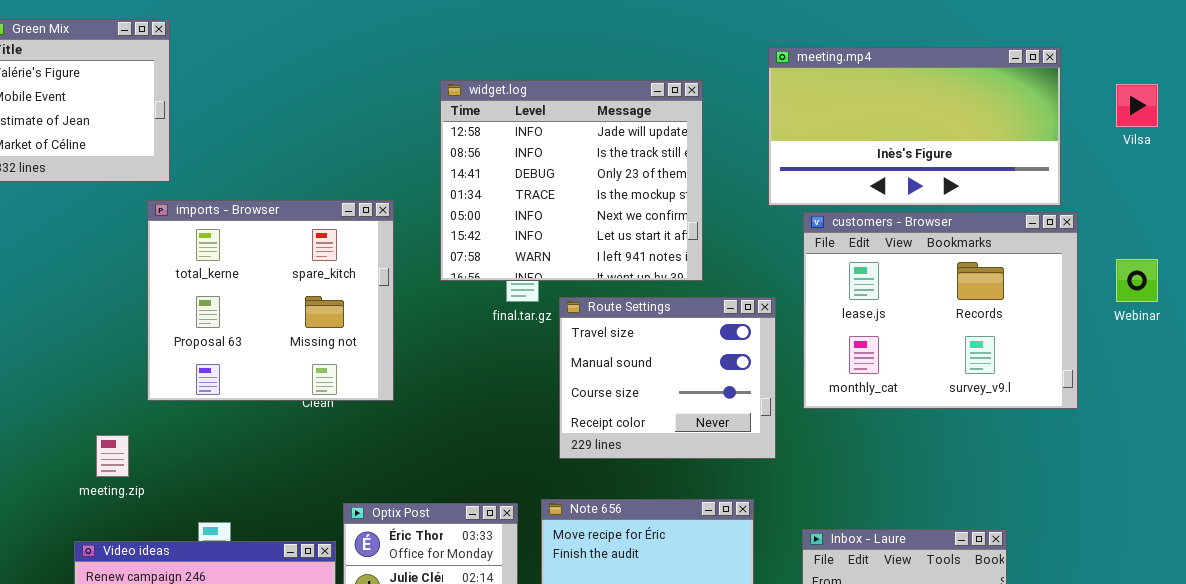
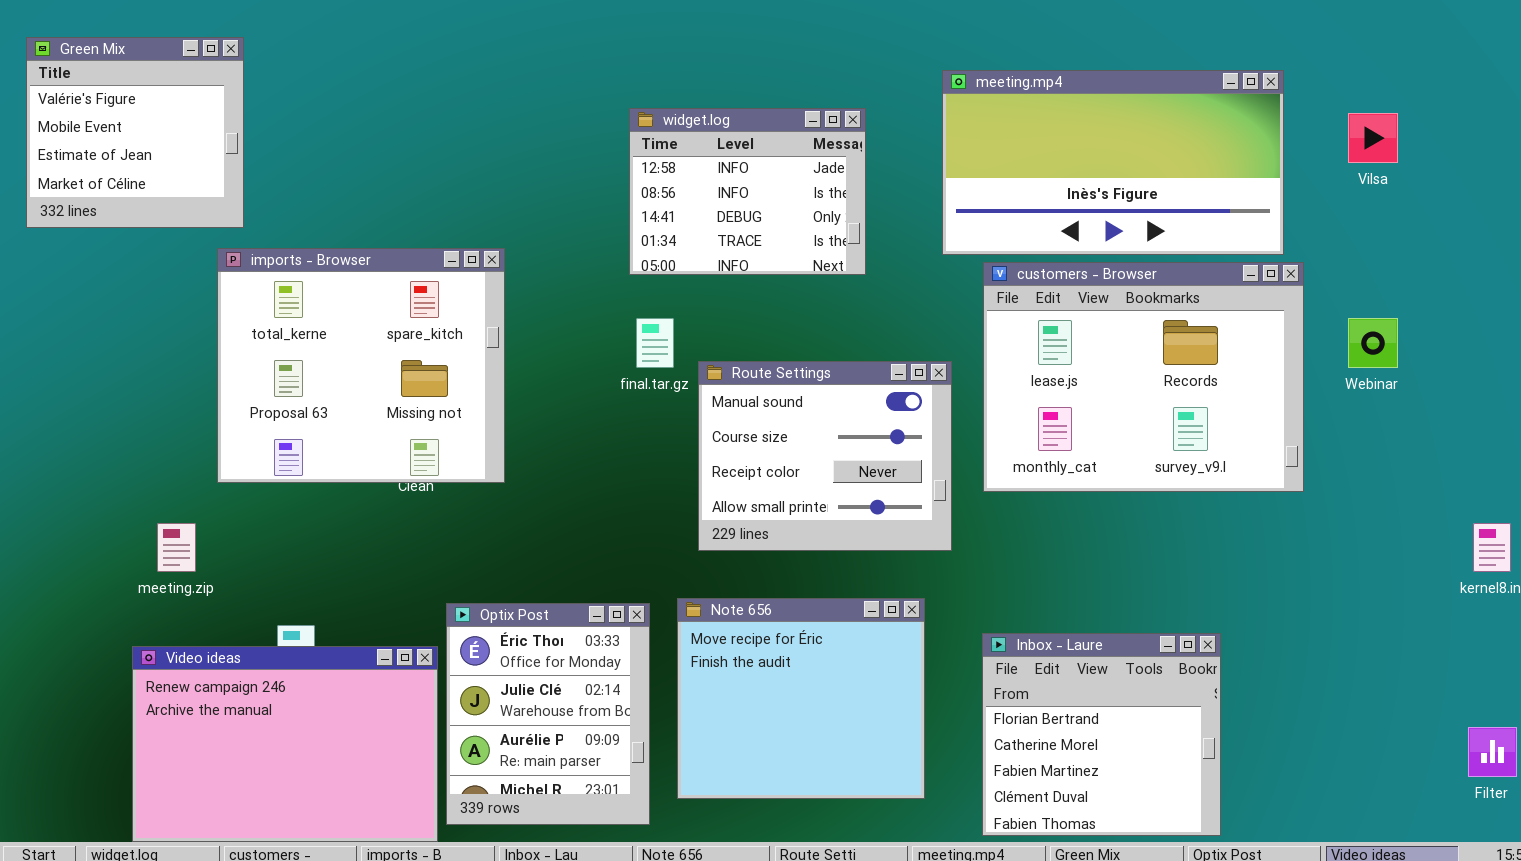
widget.log: [440,80,703,281] -> [629,108,866,275], resized
Route Settings: [559,297,776,459] -> [698,361,952,551], scrolled down 1 row

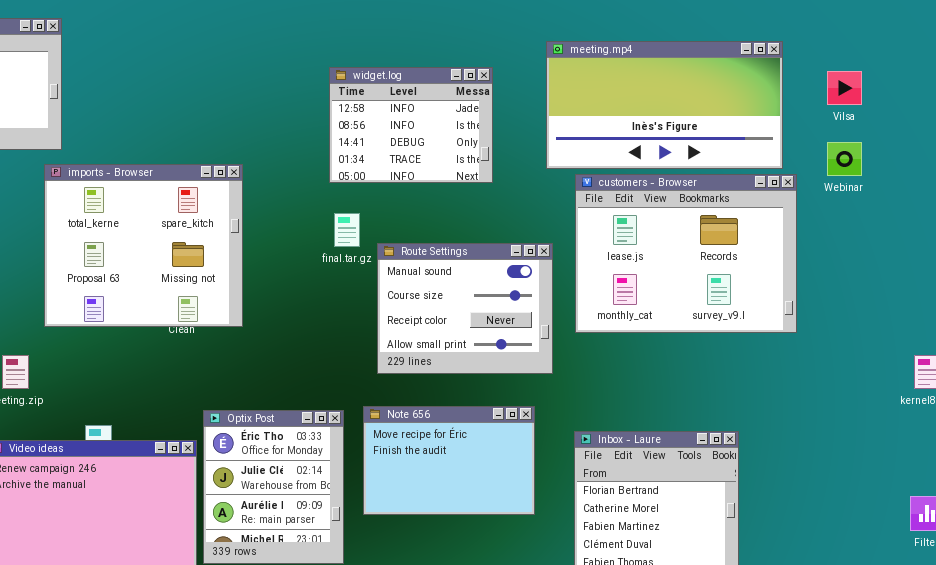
Webinar: [1348,318,1398,368] -> [827,142,862,176], moved
Note 656: [677,598,925,799] -> [363,406,535,515], resized

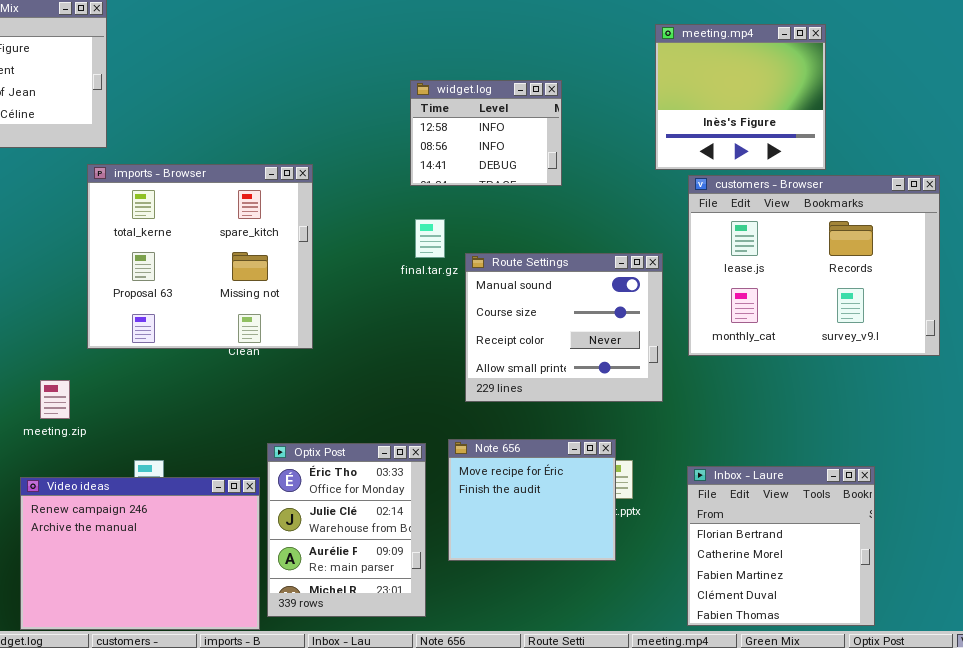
meeting.mp4: [546,41,783,169] -> [655,24,826,170], resized
widget.log: [329,67,493,183] -> [410,80,562,186], resized
Note 656: [363,406,535,515] -> [448,439,616,561], resized

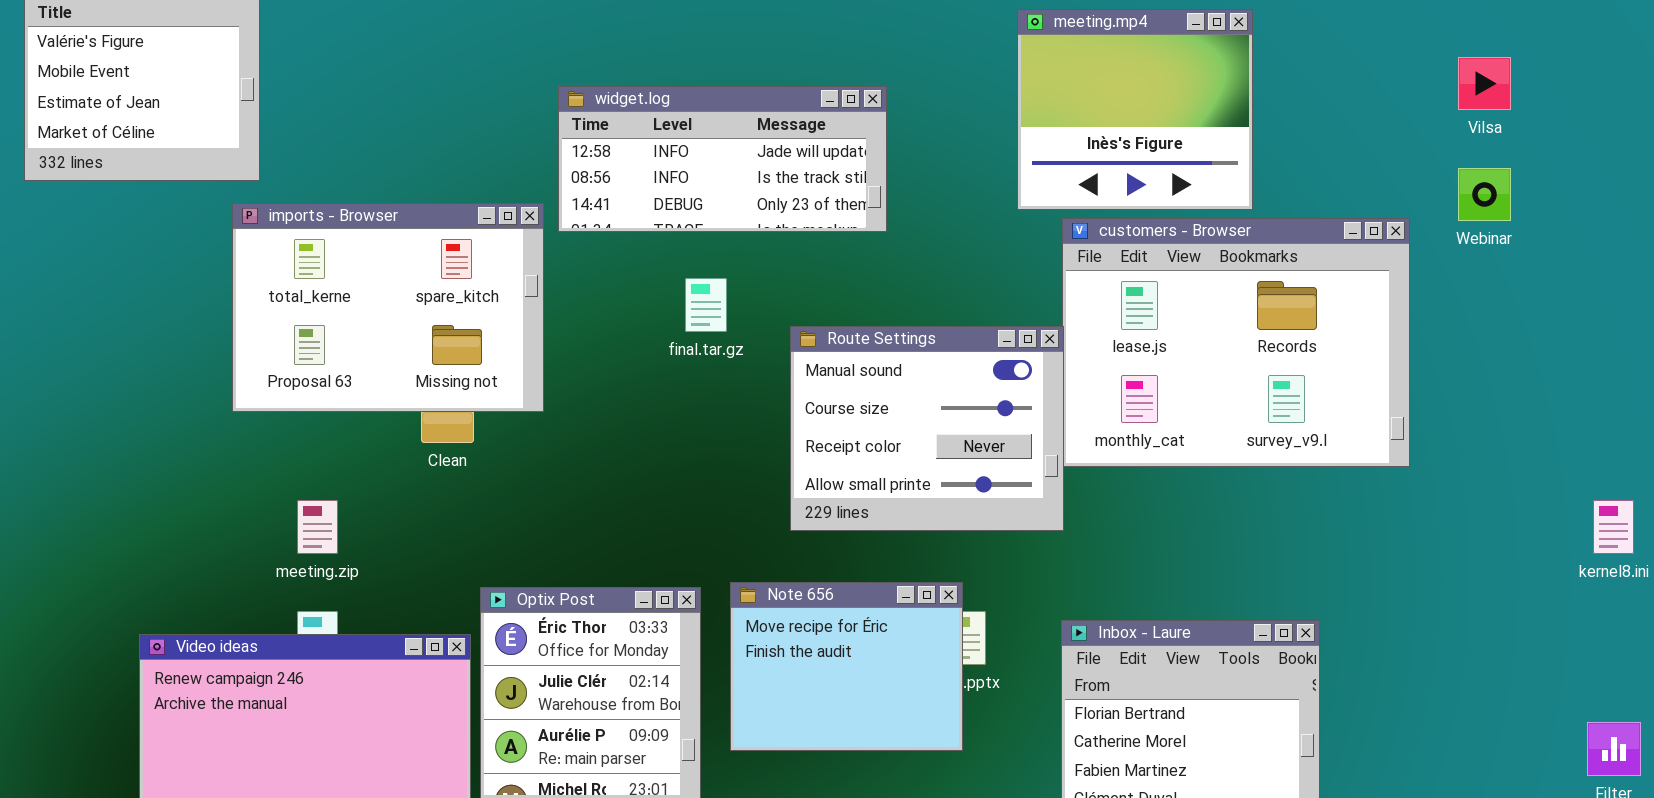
widget.log: [410,80,562,186] -> [558,86,887,232], resized
imports - Browser: [87,164,313,349] -> [232,203,544,412], resized
Route Settings: [465,253,663,402] -> [790,326,1064,531], moved
meeting.zip: [40,380,70,419] -> [297,500,338,554], moved

